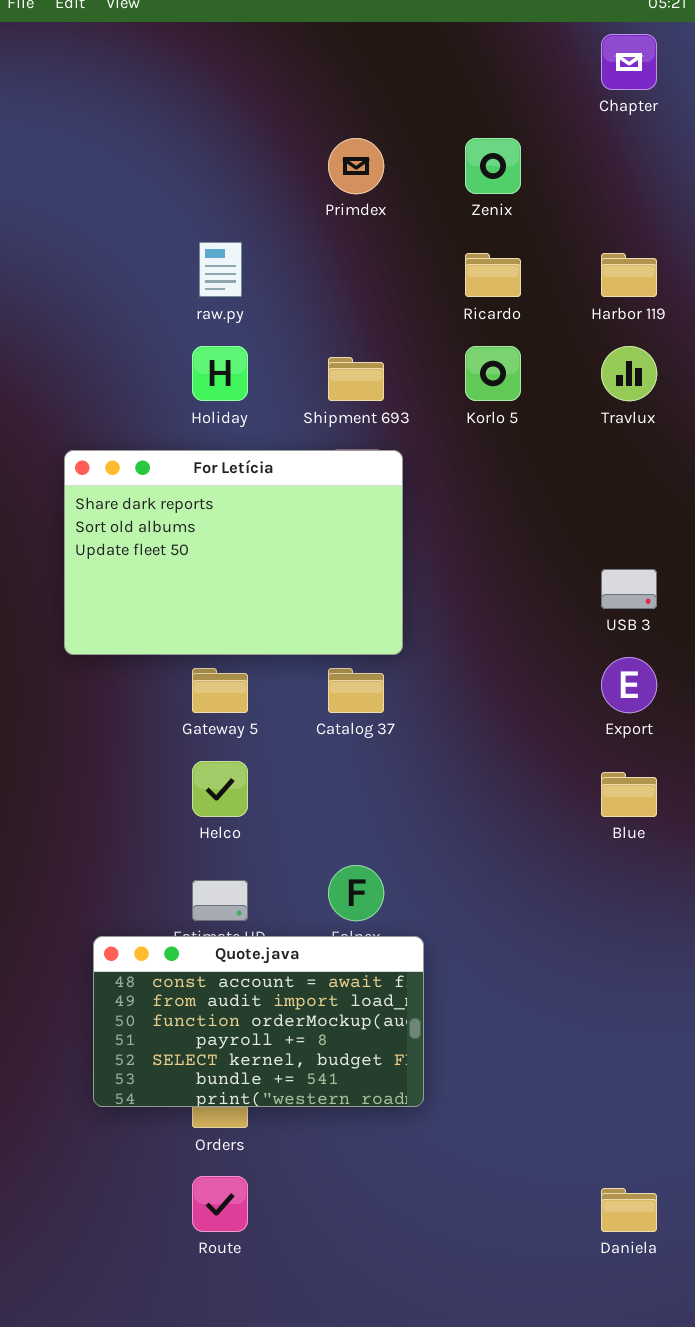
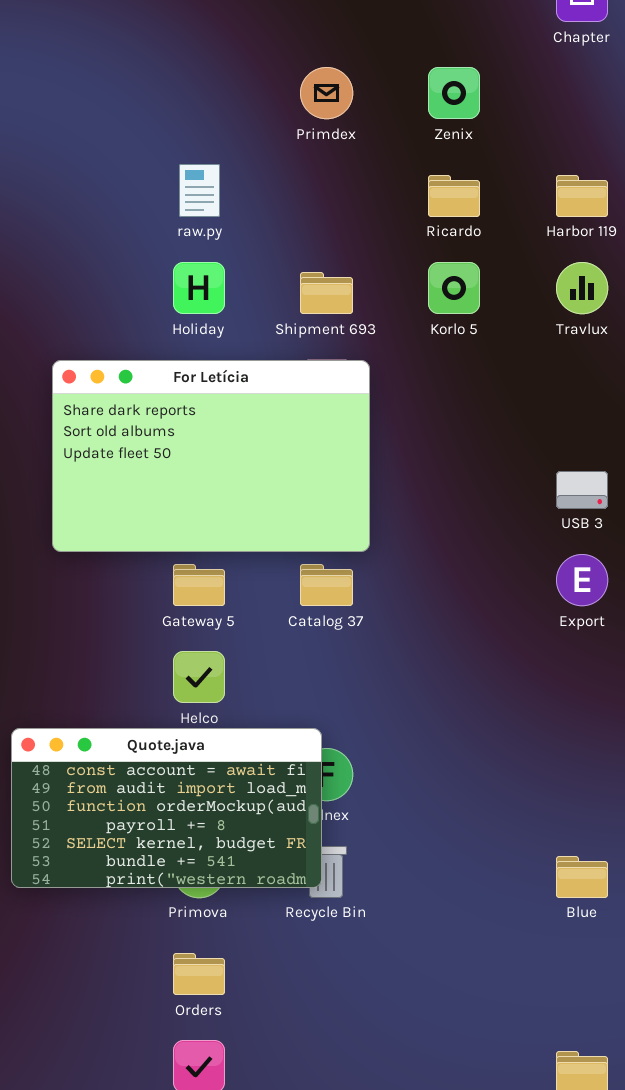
Blue: [601,772,657,817] -> [556,856,608,898], moved
Quote.java: [93,936,424,1107] -> [11,728,322,888], moved

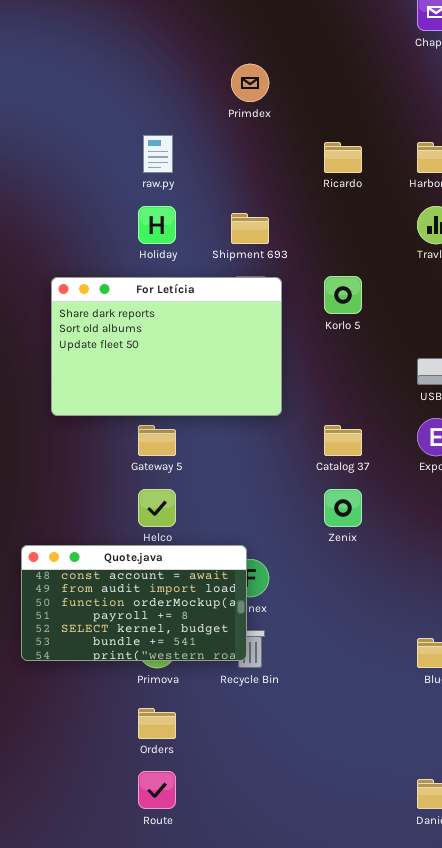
Zenix: [428,67,480,119] -> [324,489,362,527], moved
Korlo 5: [428,262,480,314] -> [324,276,362,314], moved
Catalog 37: [300,564,353,606] -> [324,425,362,456], moved

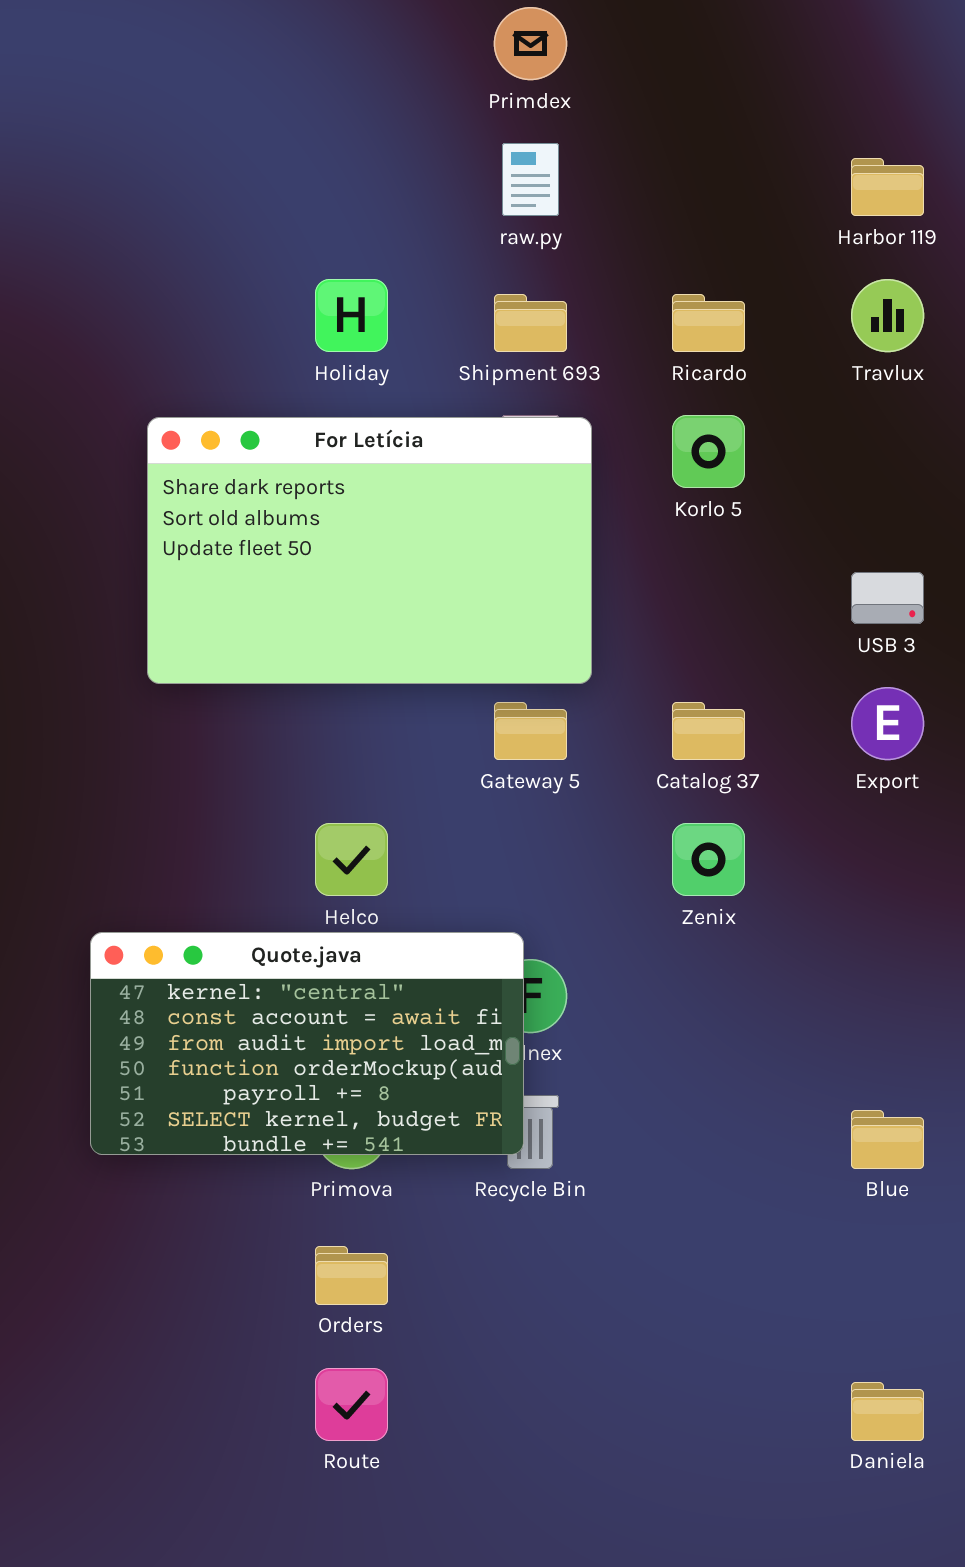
raw.py: [143,135,173,173] -> [502,143,559,216], moved
Ricardo: [324,142,362,173] -> [672,294,745,352], moved
Gateway 5: [138,425,176,456] -> [494,702,567,760], moved
Quote.java: [21,545,247,661] -> [90,932,524,1155], scrolled up 1 row

